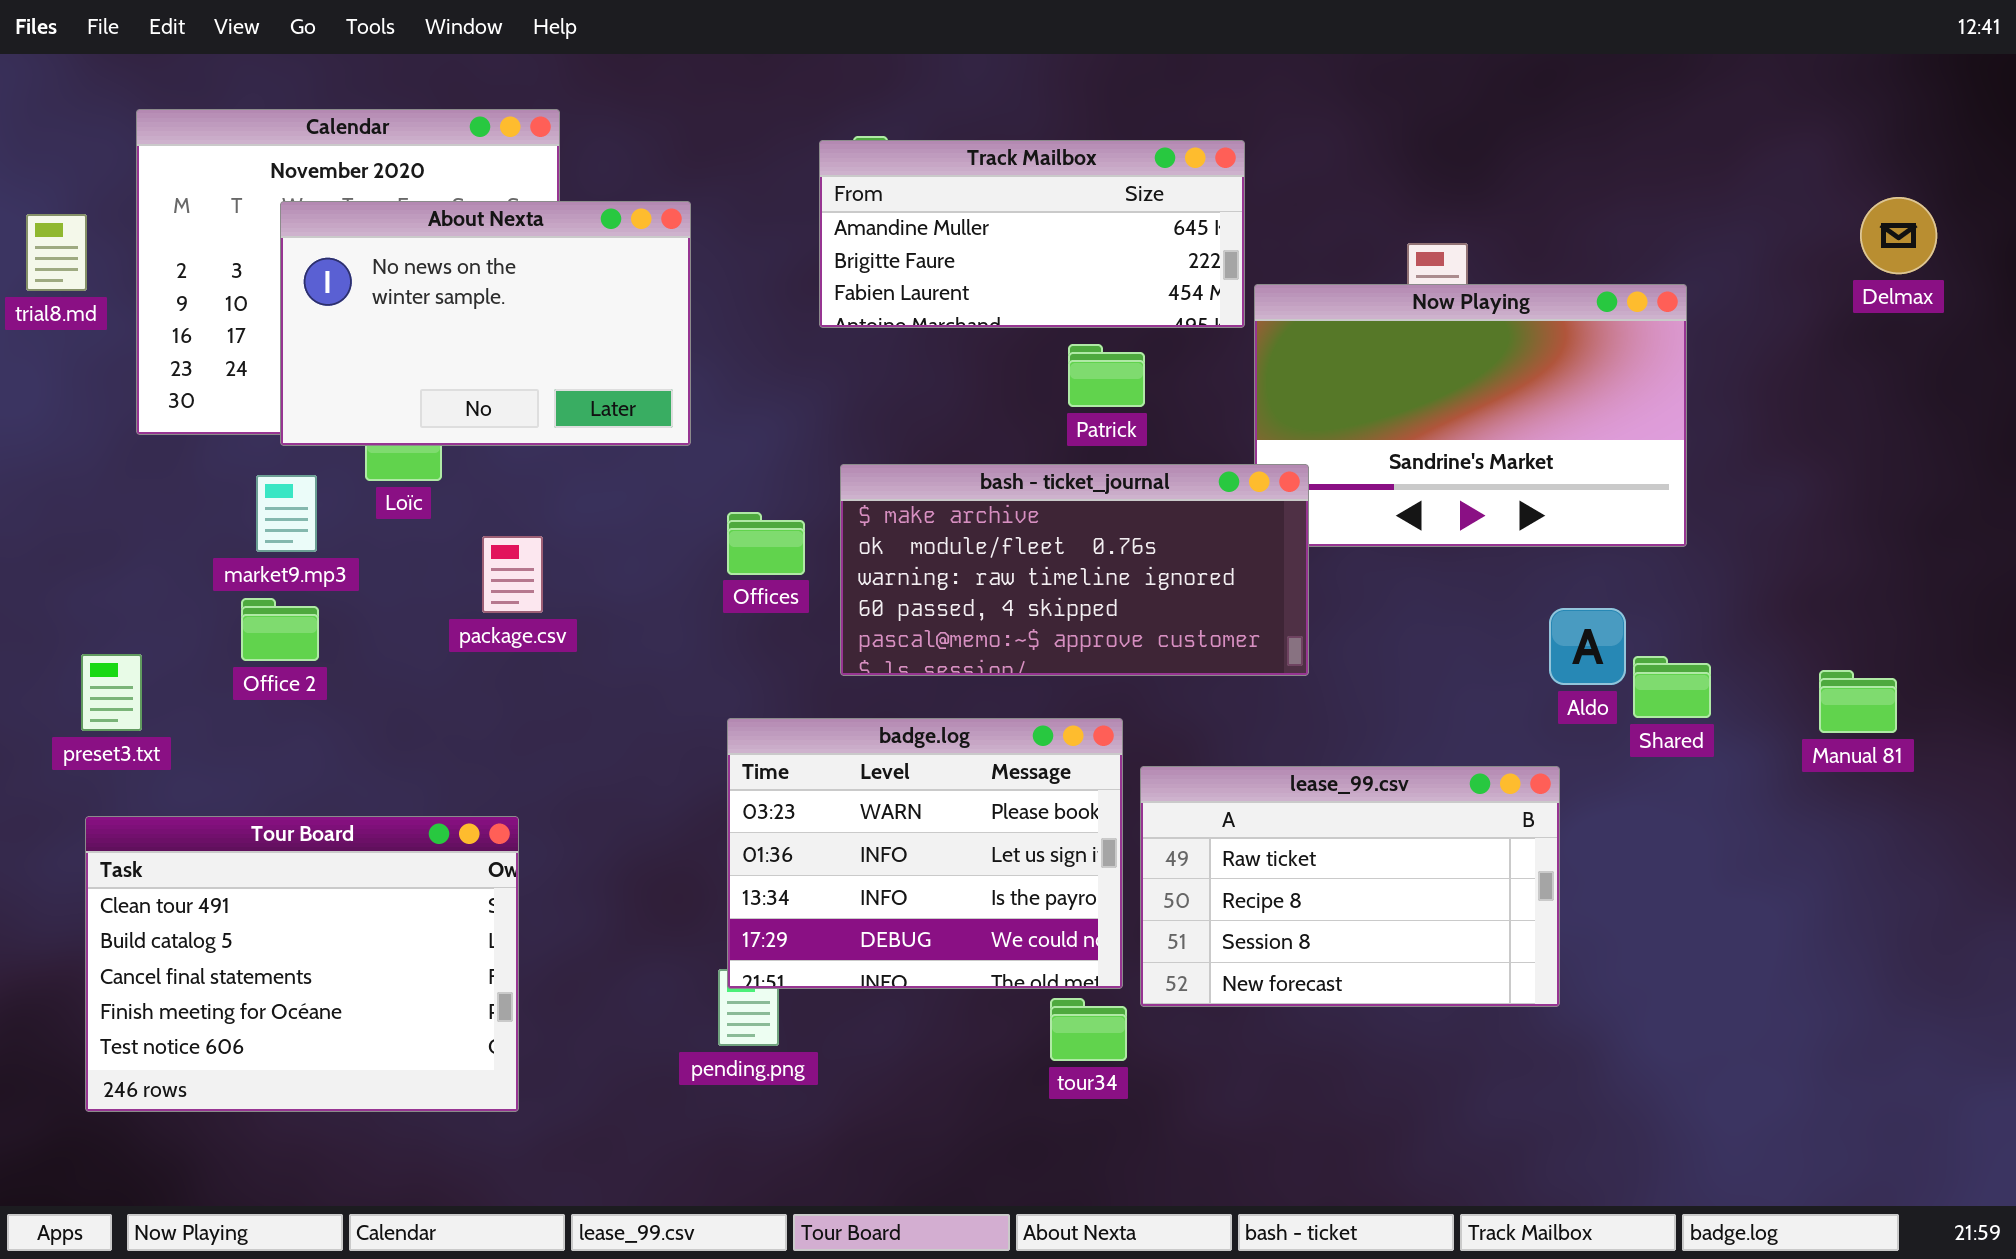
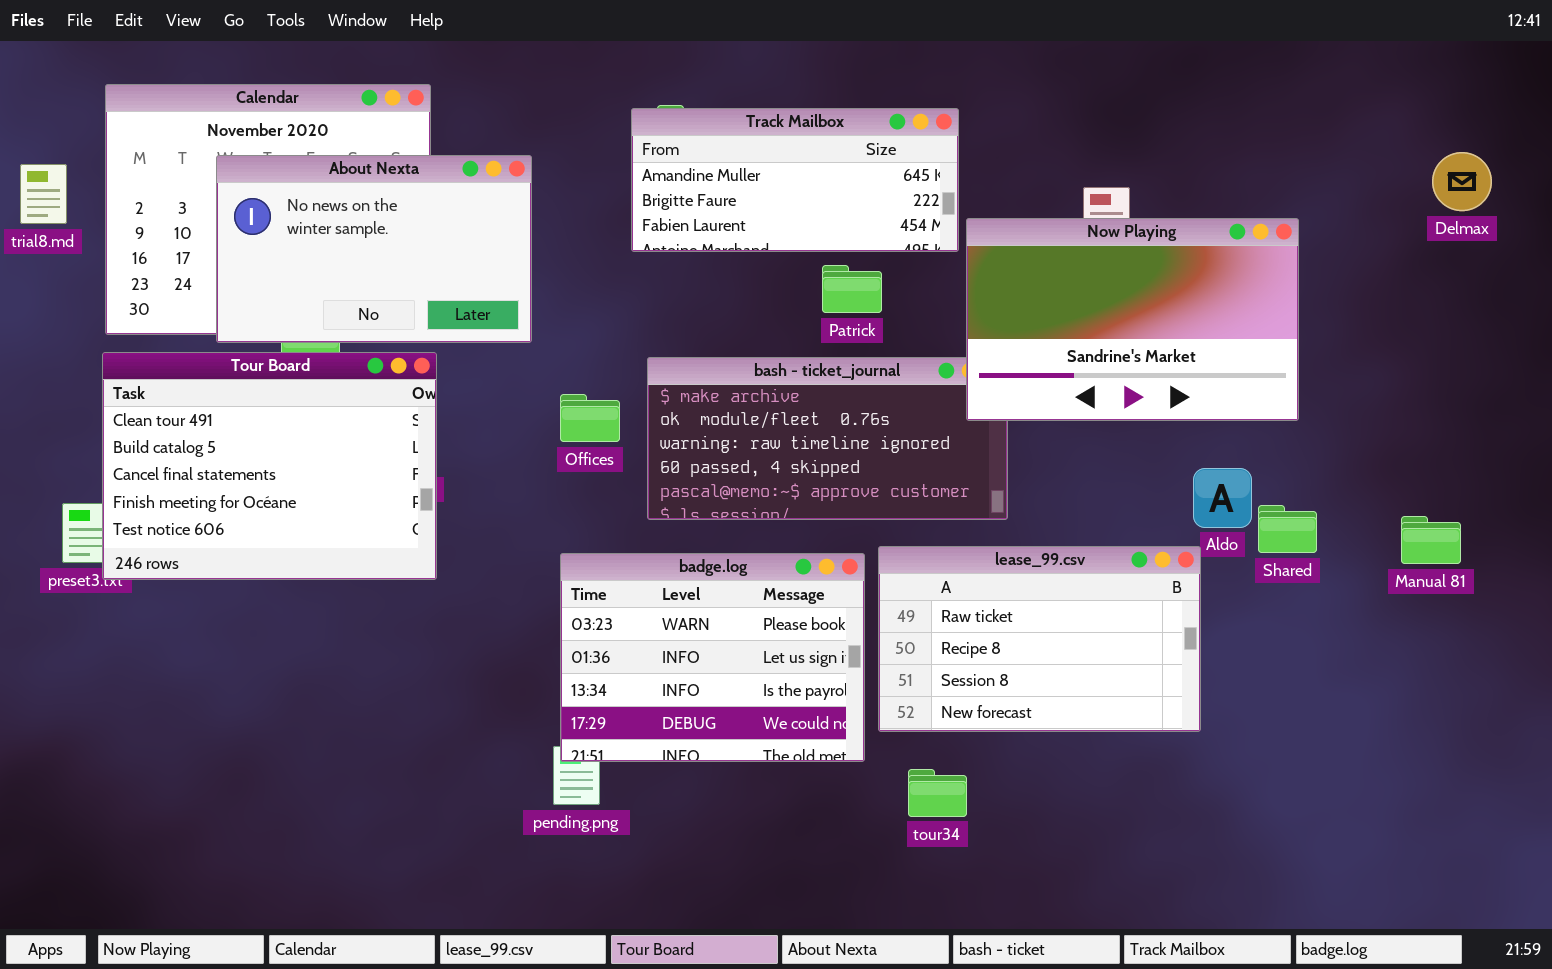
Now Playing: [1254,284,1687,547] -> [966,218,1299,421], raised
lease_99.csv: [1140,766,1560,1007] -> [878,546,1201,732], moved
Tour Board: [85,816,519,1112] -> [102,352,437,580], moved
tour34: [1050,998,1127,1061] -> [908,769,967,817], moved

